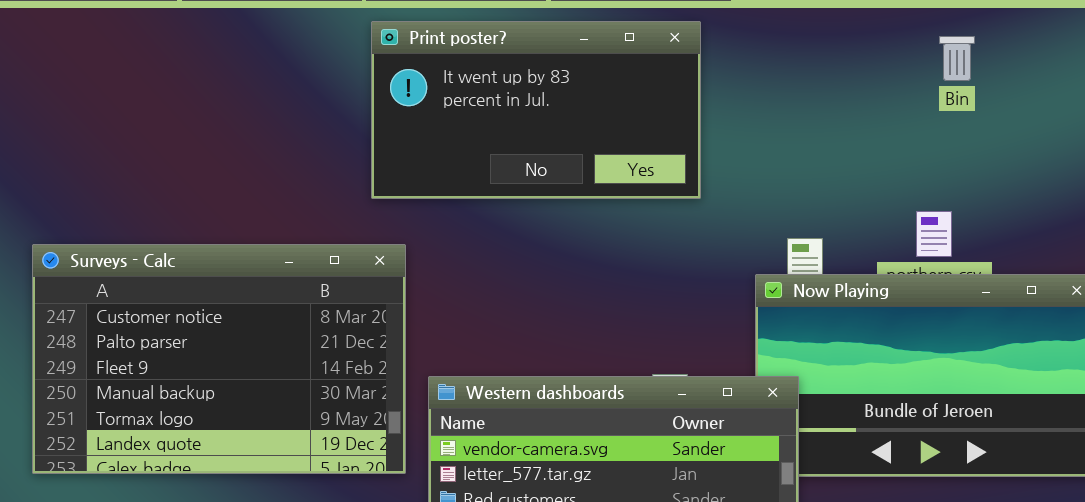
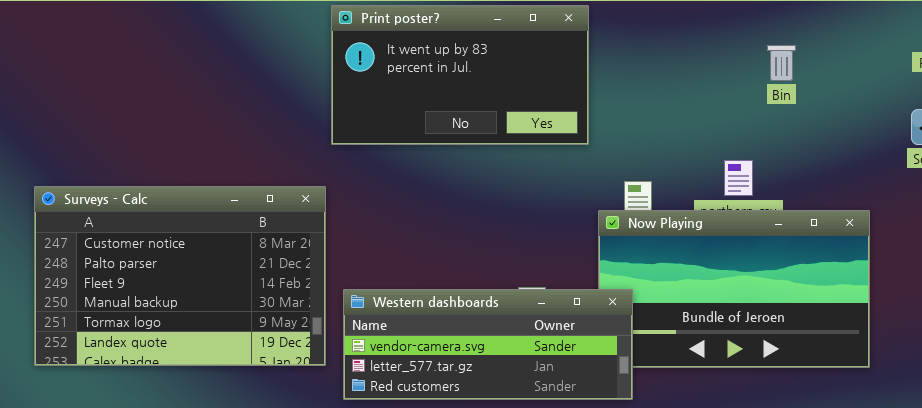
Print poster?: [371,21,701,199] -> [331,5,589,145], moved
Bin: [939,36,975,81] -> [767,45,796,81], moved

